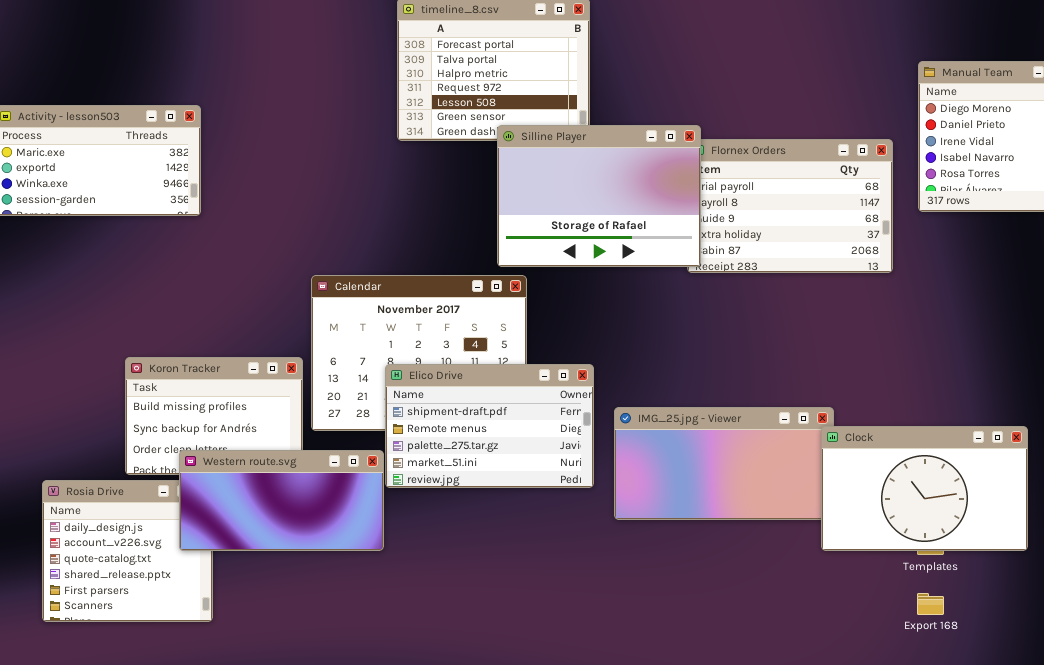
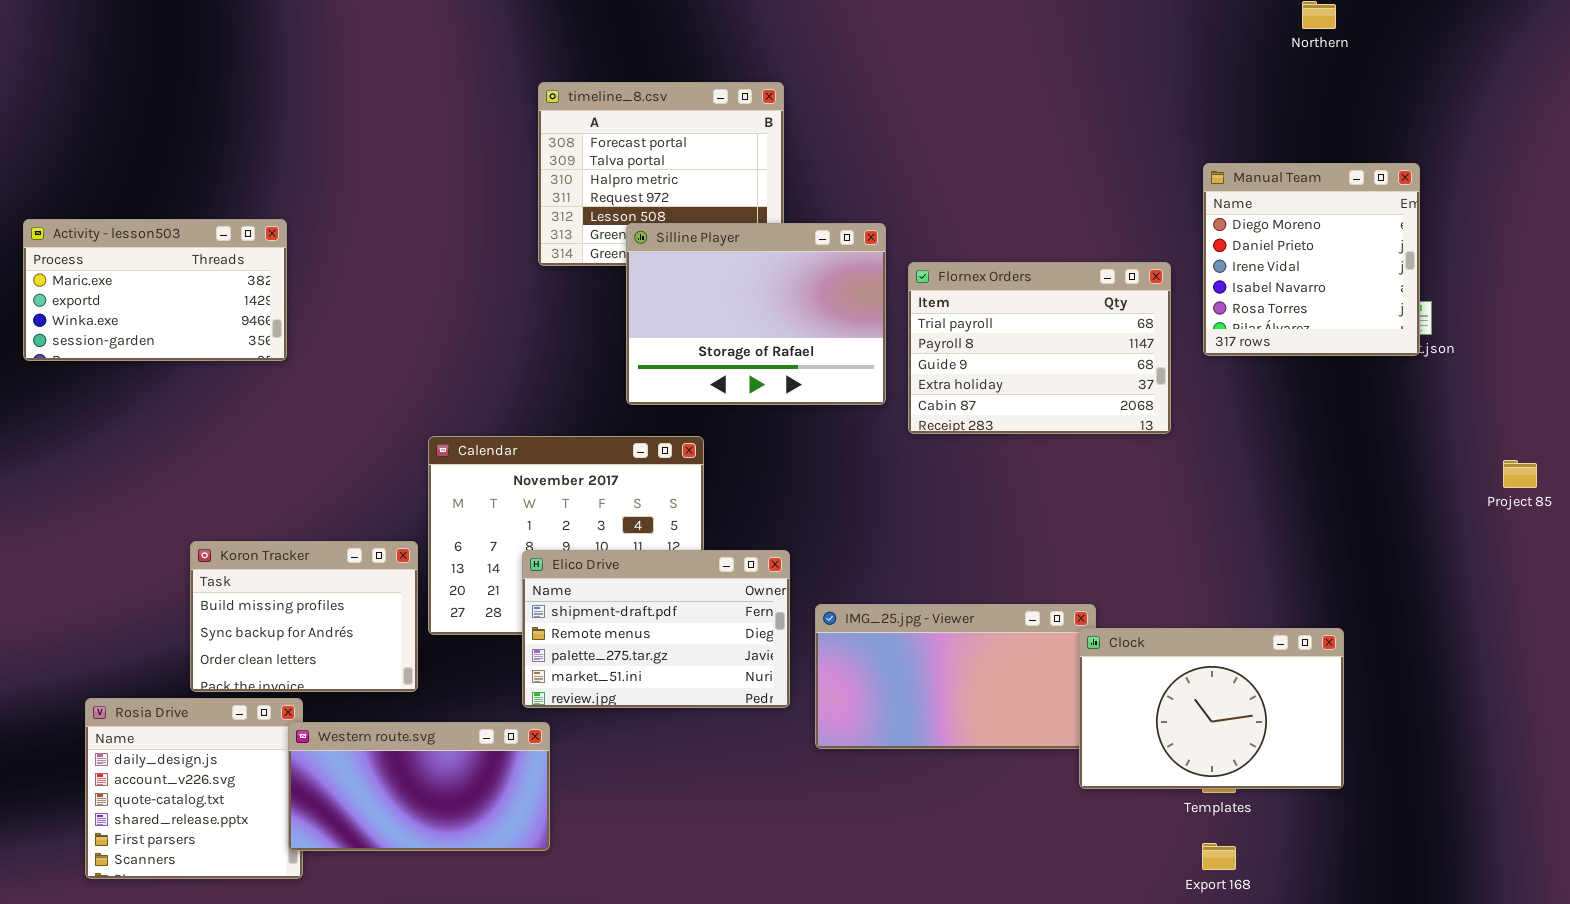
Silline Player: [497,125,701,267] -> [626,223,886,405], moved
Western route.svg: [179,450,384,551] -> [288,722,550,851], moved

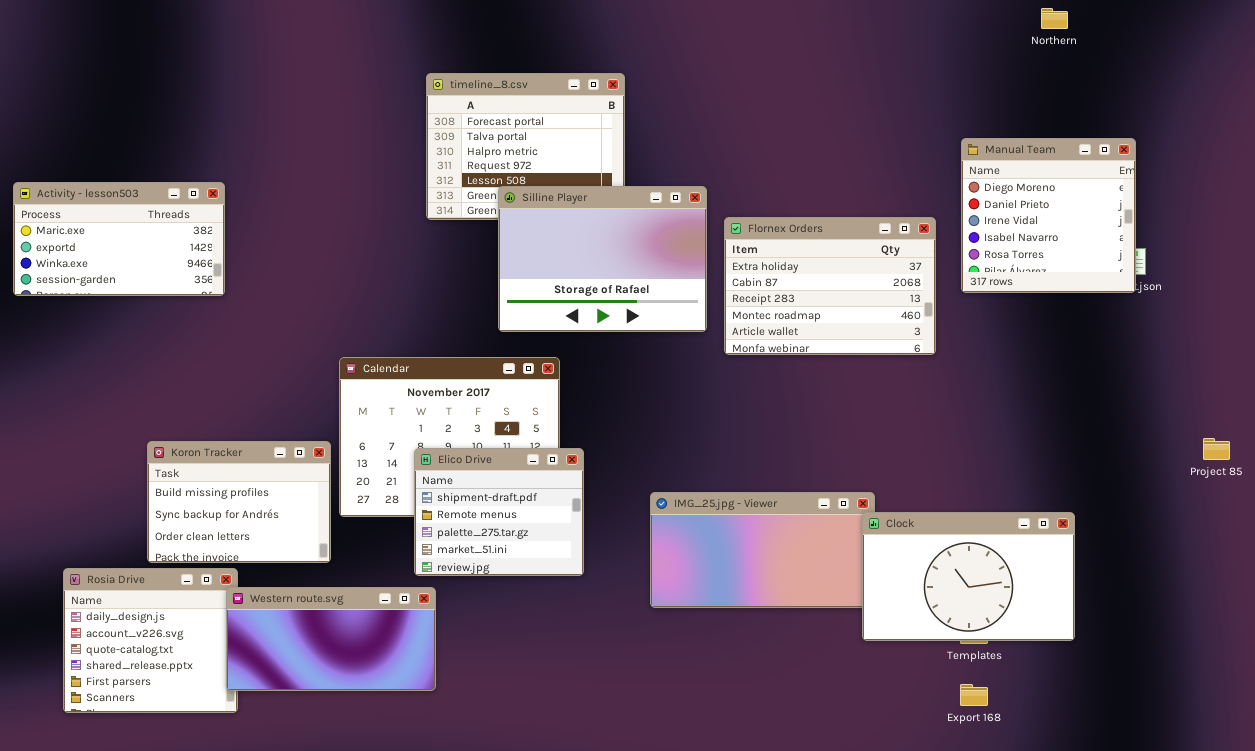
Flornex Orders: [908,262,1171,434] -> [724,217,936,355], scrolled down 3 rows
Project 85: [1503,460,1537,488] -> [1203,438,1230,460], moved
Elico Drive: [522,550,790,708] -> [414,448,584,576], resized

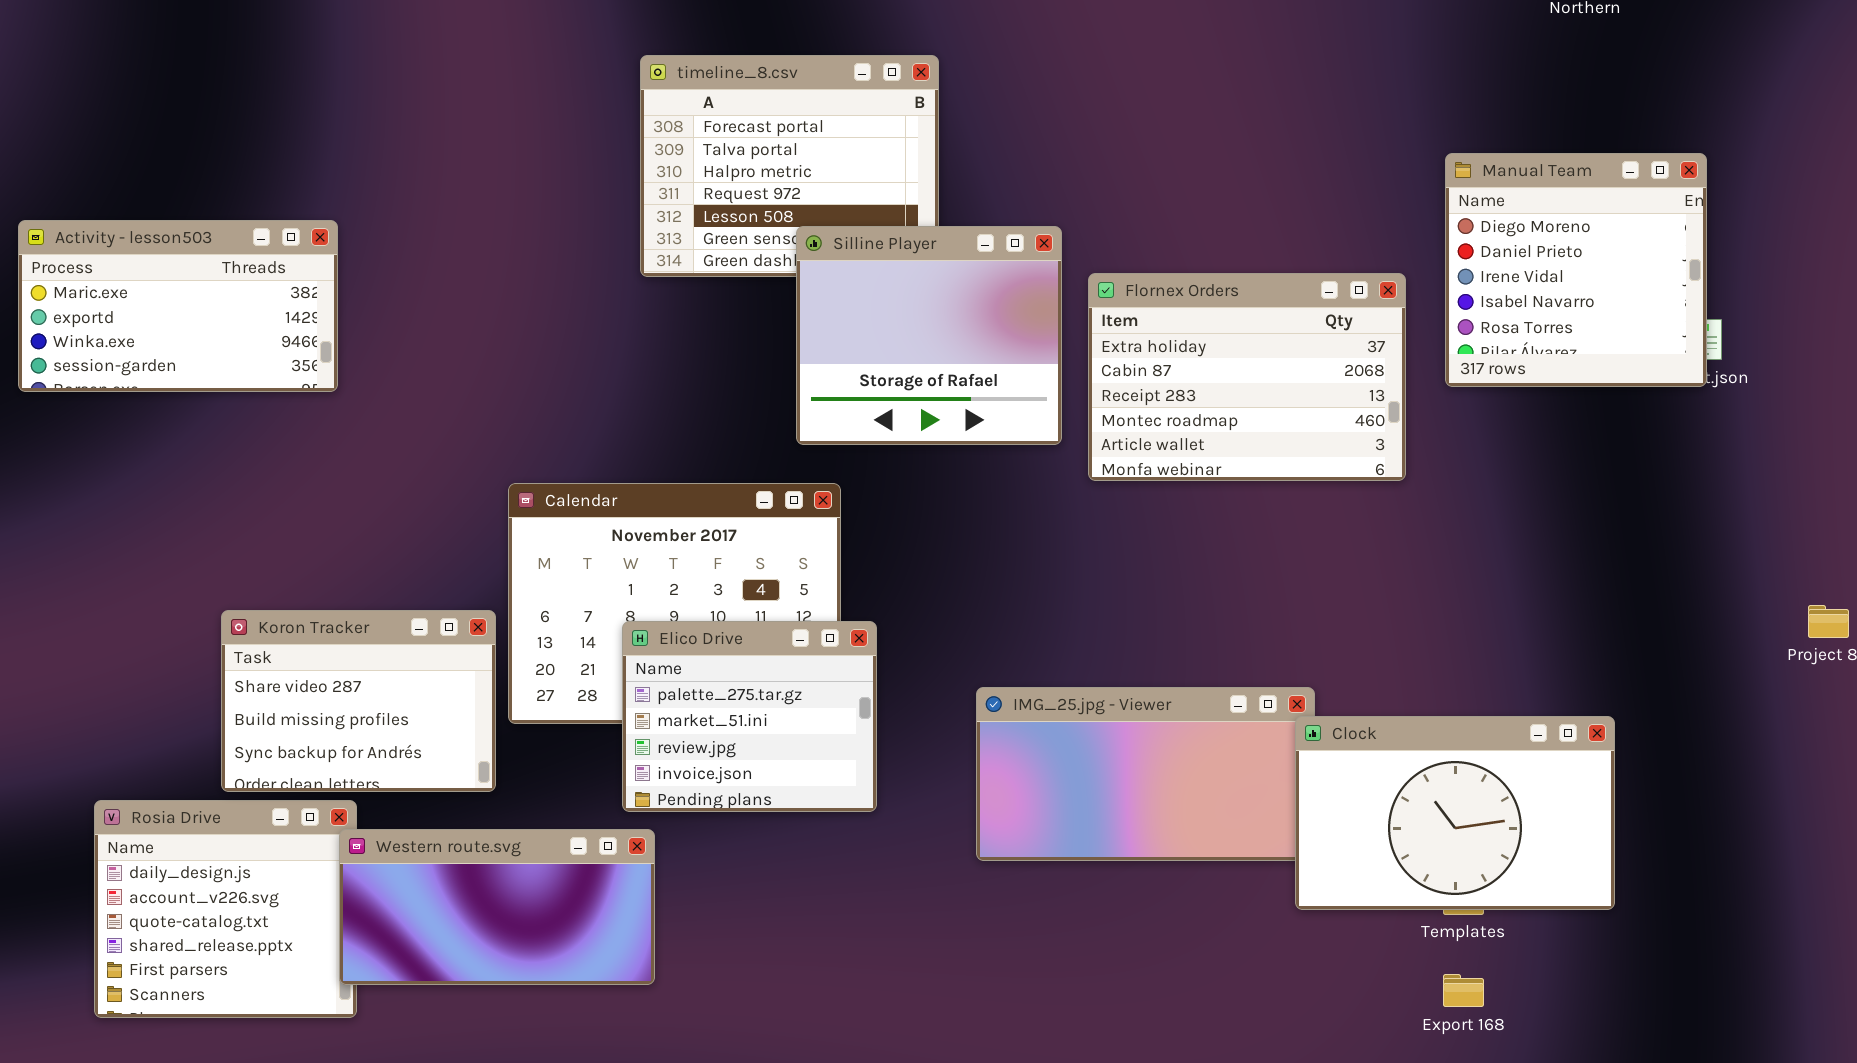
Silline Player: [498,186,707,332] -> [796,226,1062,445], resized
Koron Tracker: [147,441,331,563] -> [221,610,496,792], scrolled up 1 row
Elico Drive: [414,448,584,576] -> [622,621,877,812], scrolled down 2 rows

